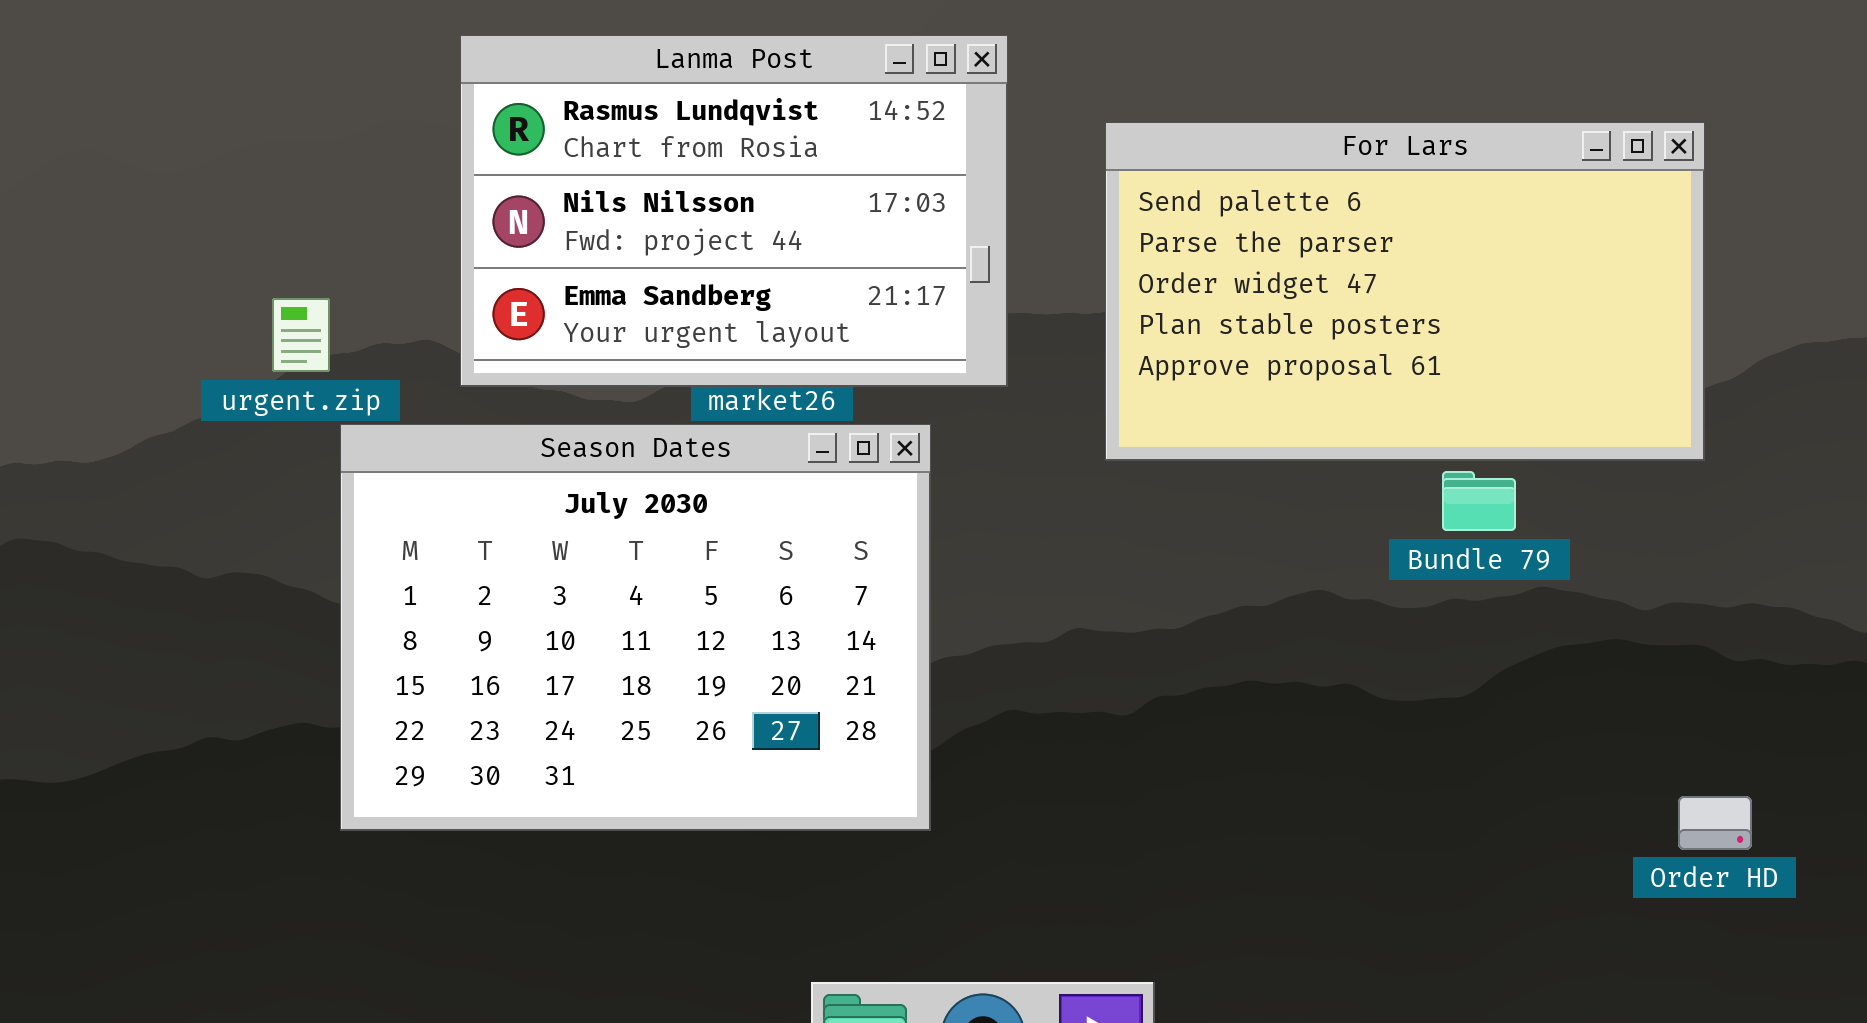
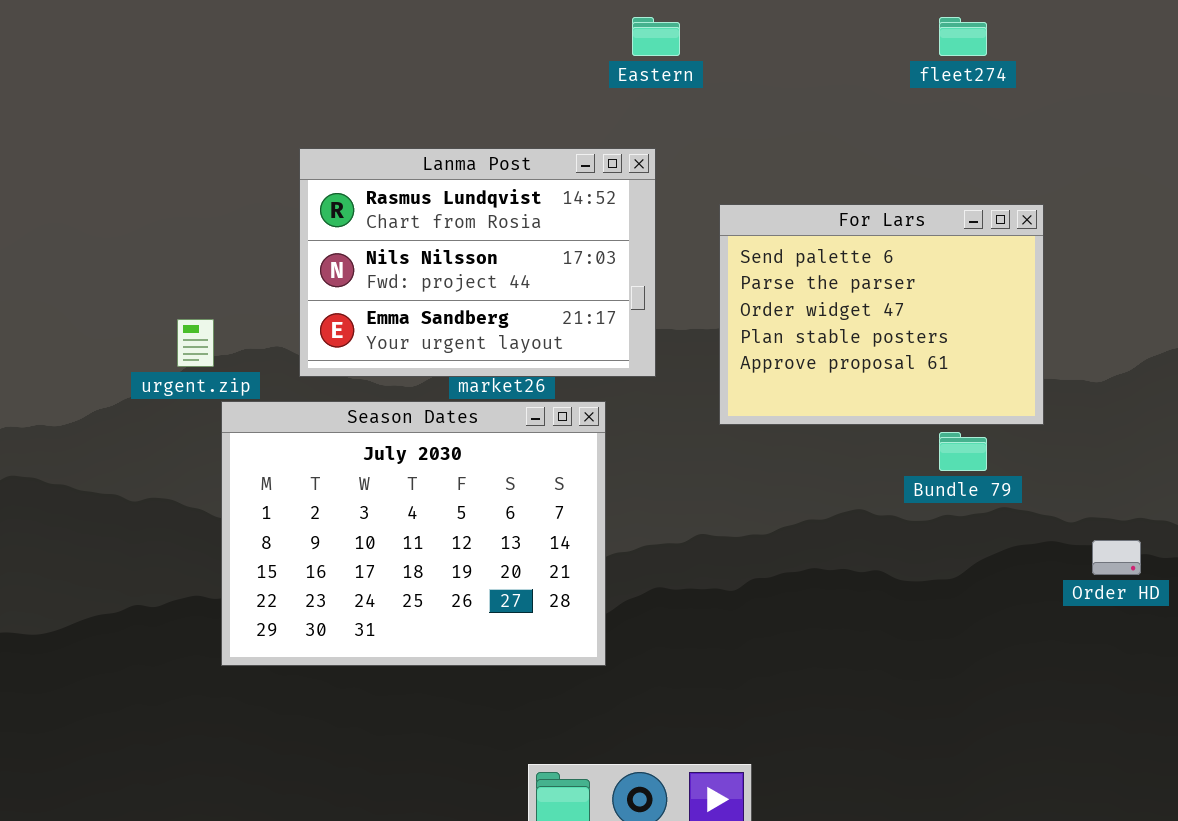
For Lars: [1105,122,1705,461] -> [719,204,1044,425], resized
Order HD: [1678,796,1752,850] -> [1092,540,1141,575], moved

